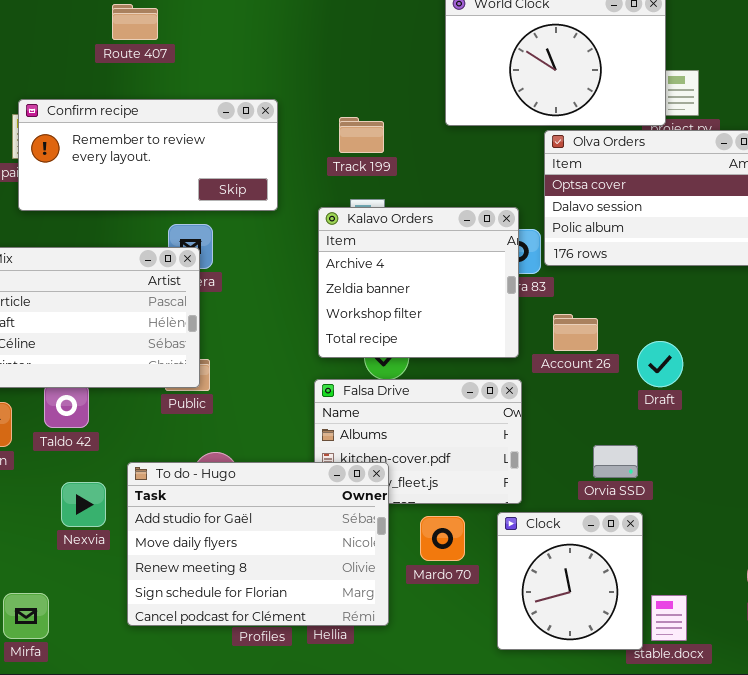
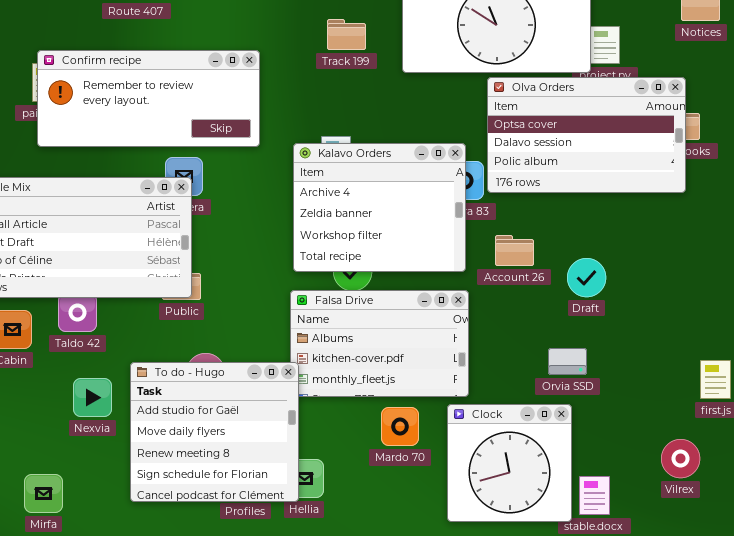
Track 199: [339,117,384,153] -> [327,19,366,50], moved
Orvia SSD: [593,445,638,478] -> [548,348,587,375], moved
To do - Hugo: [127,462,389,626] -> [130,362,299,502], resized

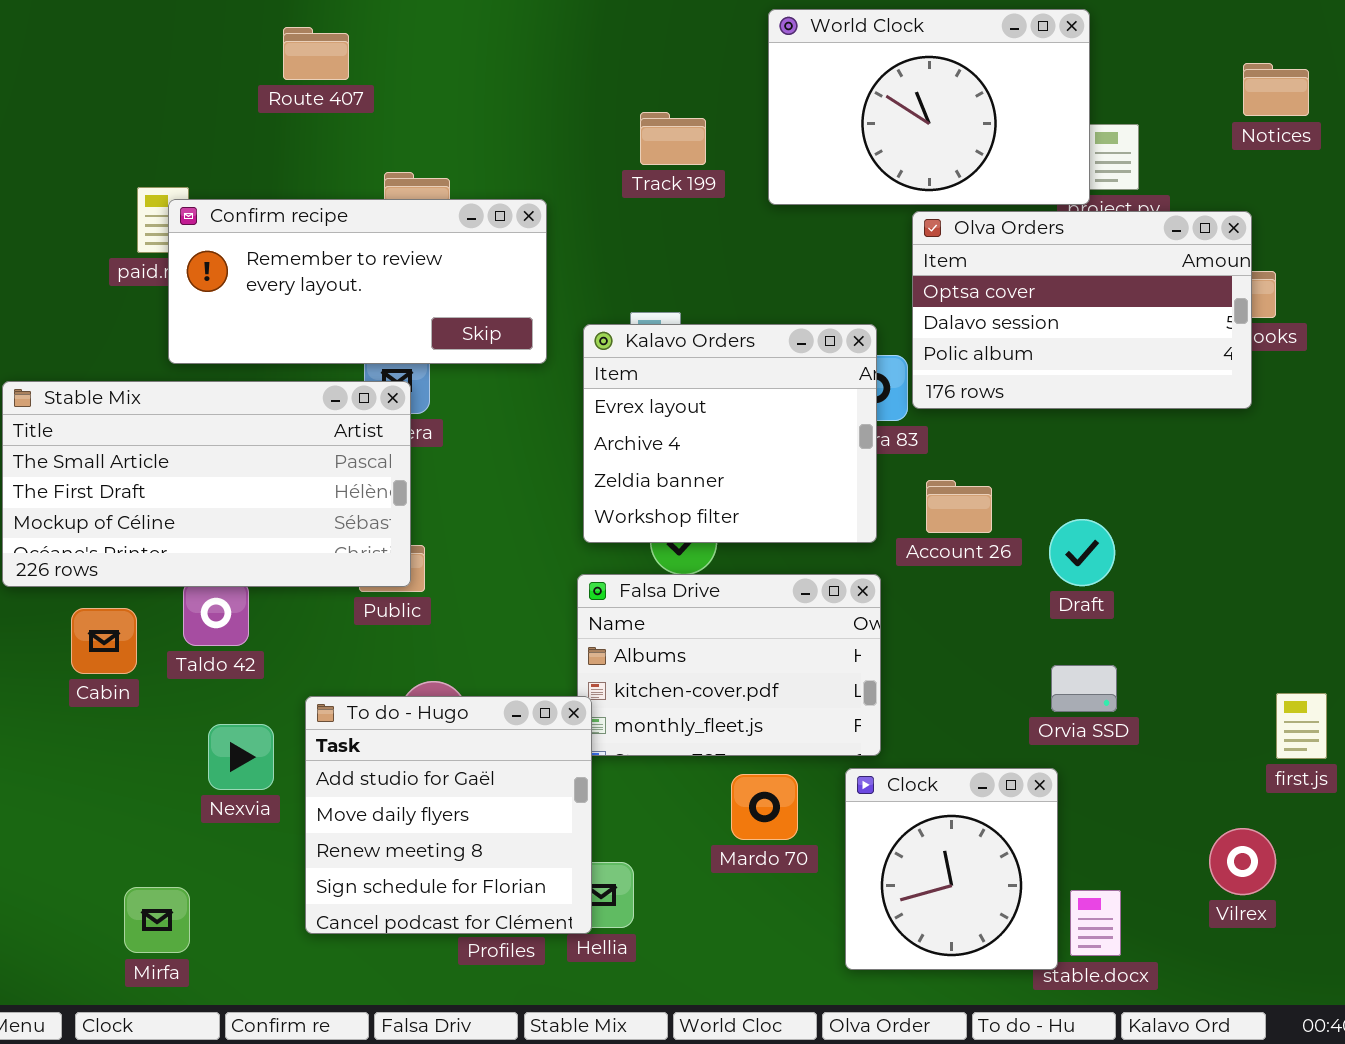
Confirm recipe: [37,50,260,147] -> [168,199,547,364], moved
Kalavo Orders: [293,143,466,272] -> [583,324,877,543], scrolled up 1 row
Orvia SSD: [548,348,587,375] -> [1051,665,1117,712], moved

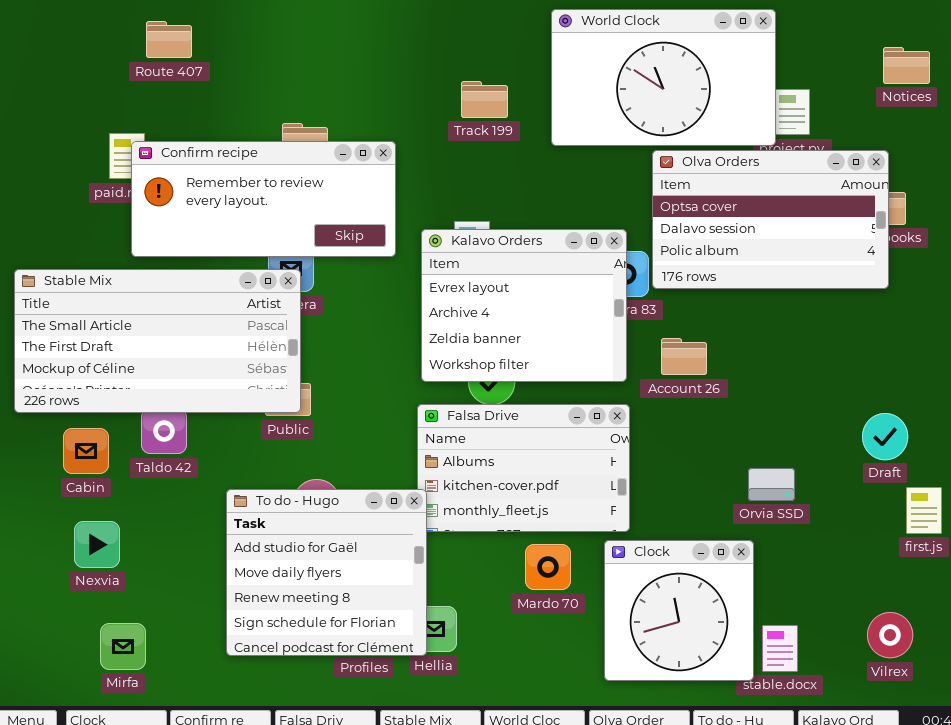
Route 407: [283,27,349,80] -> [146,21,192,58], moved
Draft: [1049,519,1115,586] -> [862,413,908,460], moved
Nexvia: [208,724,274,790] -> [74,521,120,568], moved
Vilrex: [1209,828,1276,895] -> [867,612,913,658], moved

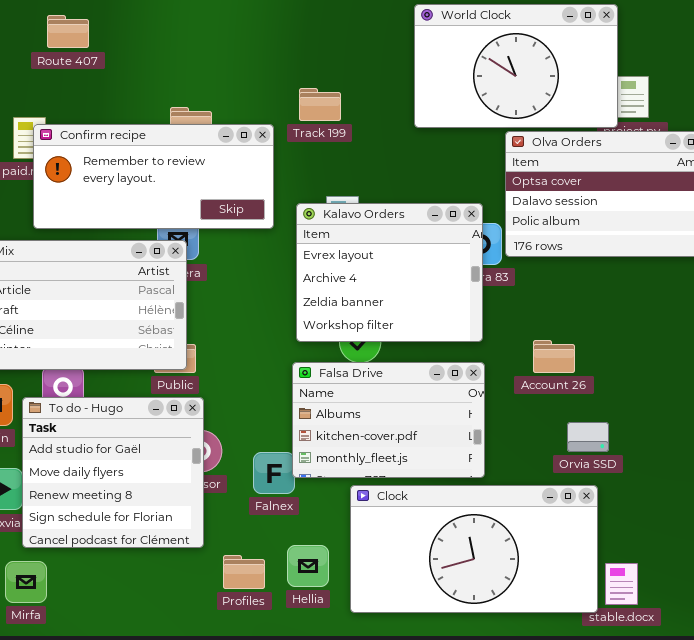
Track 199: [461,81,508,118] -> [299,88,341,121], moved
Account 26: [661,338,707,375] -> [533,340,575,373], moved
Orvia SSD: [748,468,795,501] -> [567,422,609,452], moved
To do - Hugo: [226,489,427,656] -> [22,397,204,548], moved
Clock: [604,540,754,681] -> [350,485,598,613], resized

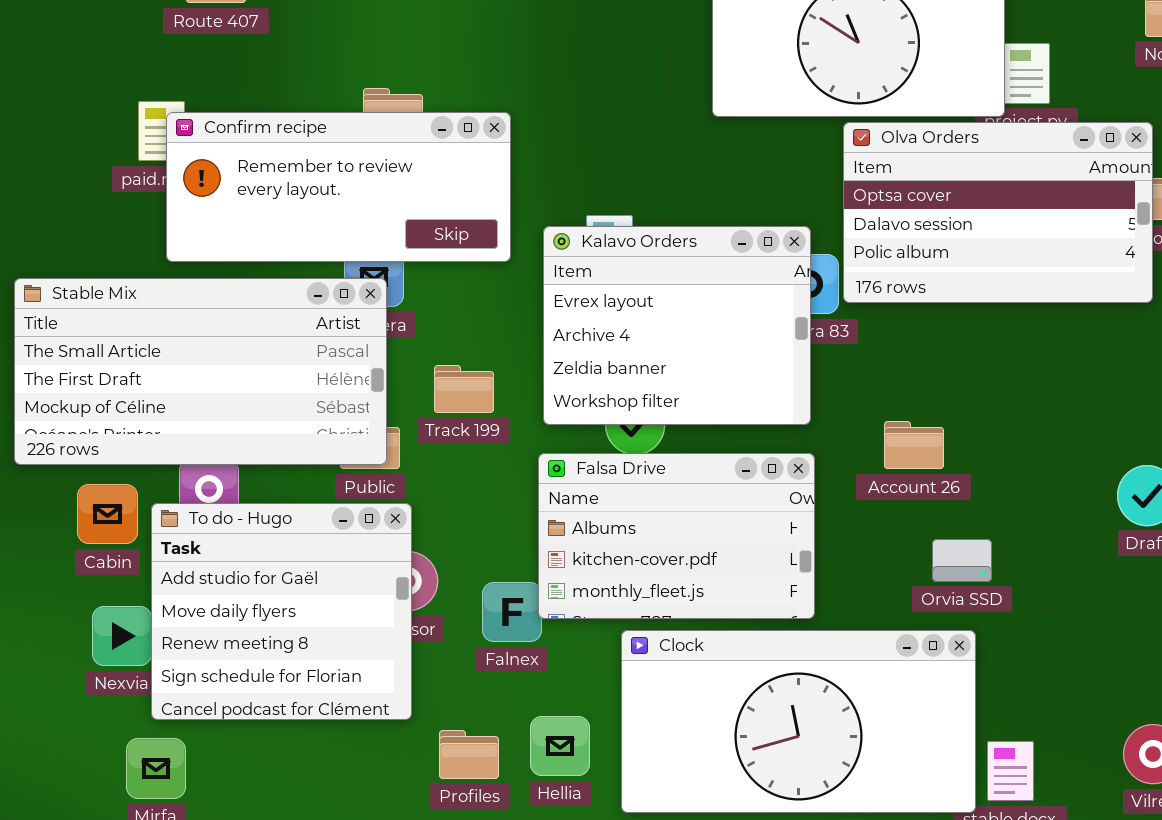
Track 199: [299,88,341,121] -> [434,365,494,413], moved

